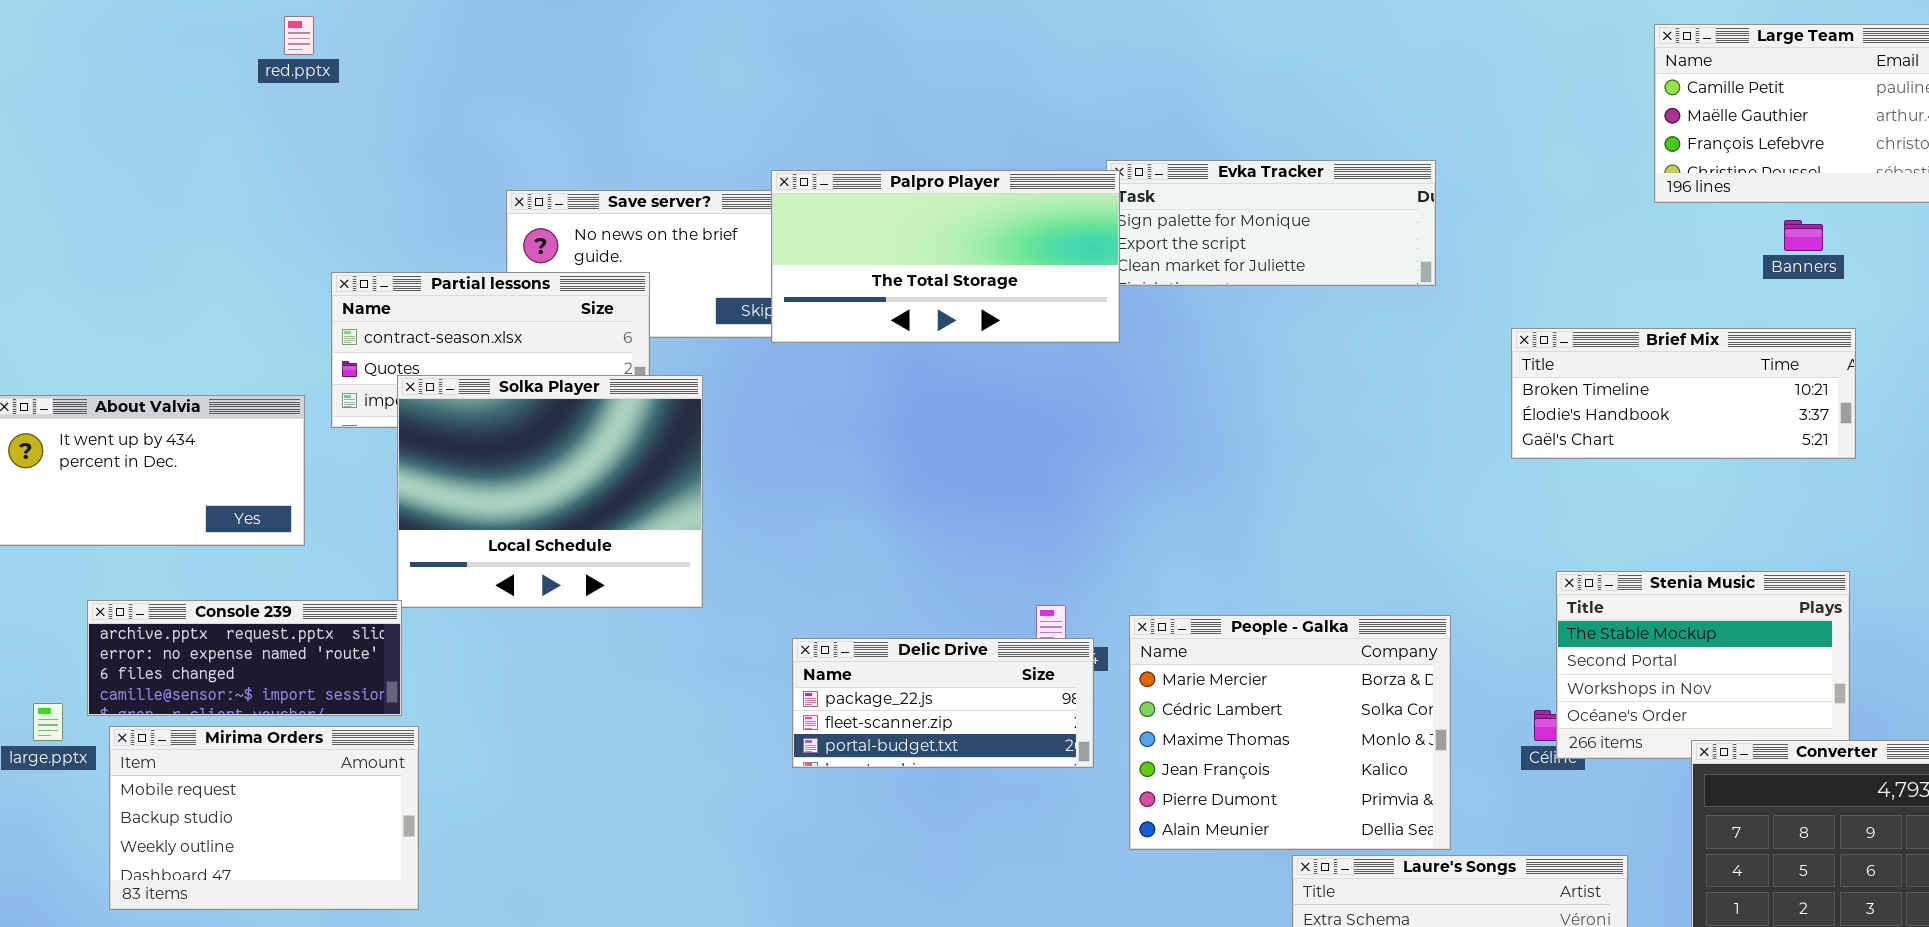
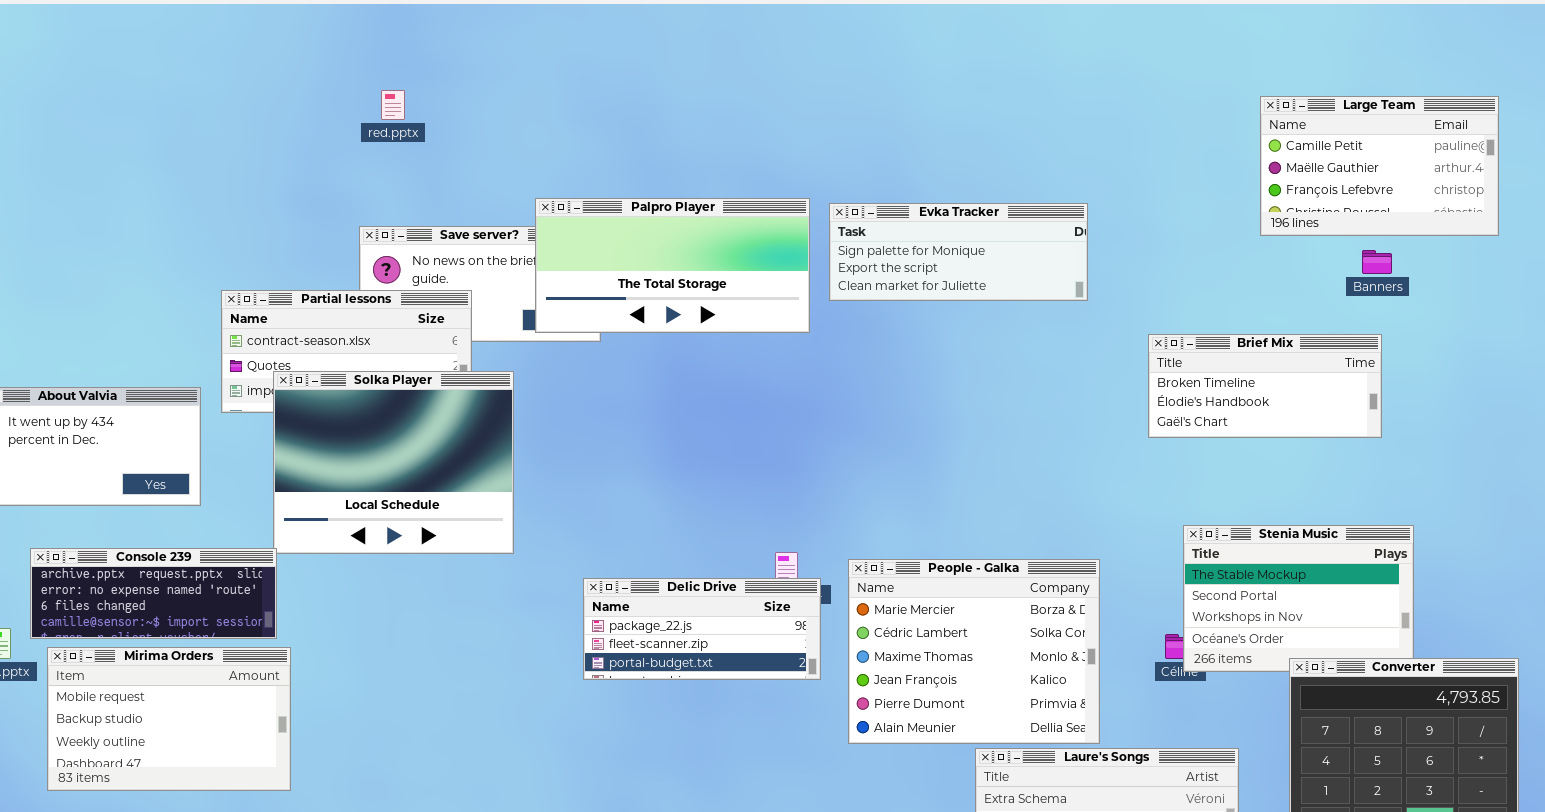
red.pptx: [284,16,314,55] -> [381,90,405,120], moved
Palpro Player: [771,170,1120,343] -> [535,198,810,333], moved
Brief Mix: [1511,328,1856,459] -> [1148,334,1382,438], resized

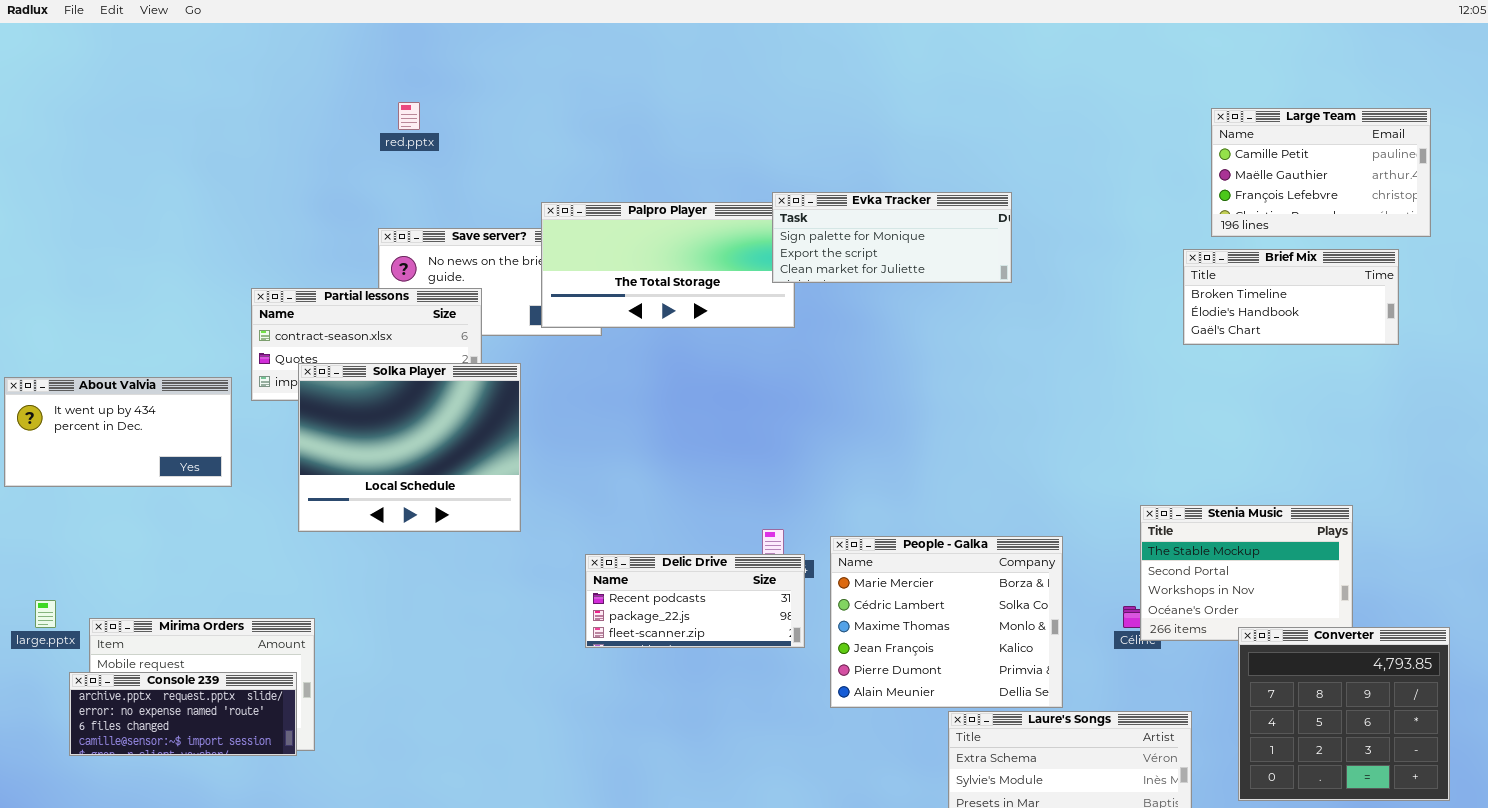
Evka Tracker: [829,203,1088,301] -> [772,192,1012,283], moved
Brief Mix: [1148,334,1382,438] -> [1183,249,1399,345], moved
Console 239: [30,548,277,639] -> [69,672,297,756], moved
Delic Drive: [583,578,821,680] -> [585,554,805,648], scrolled up 1 row

